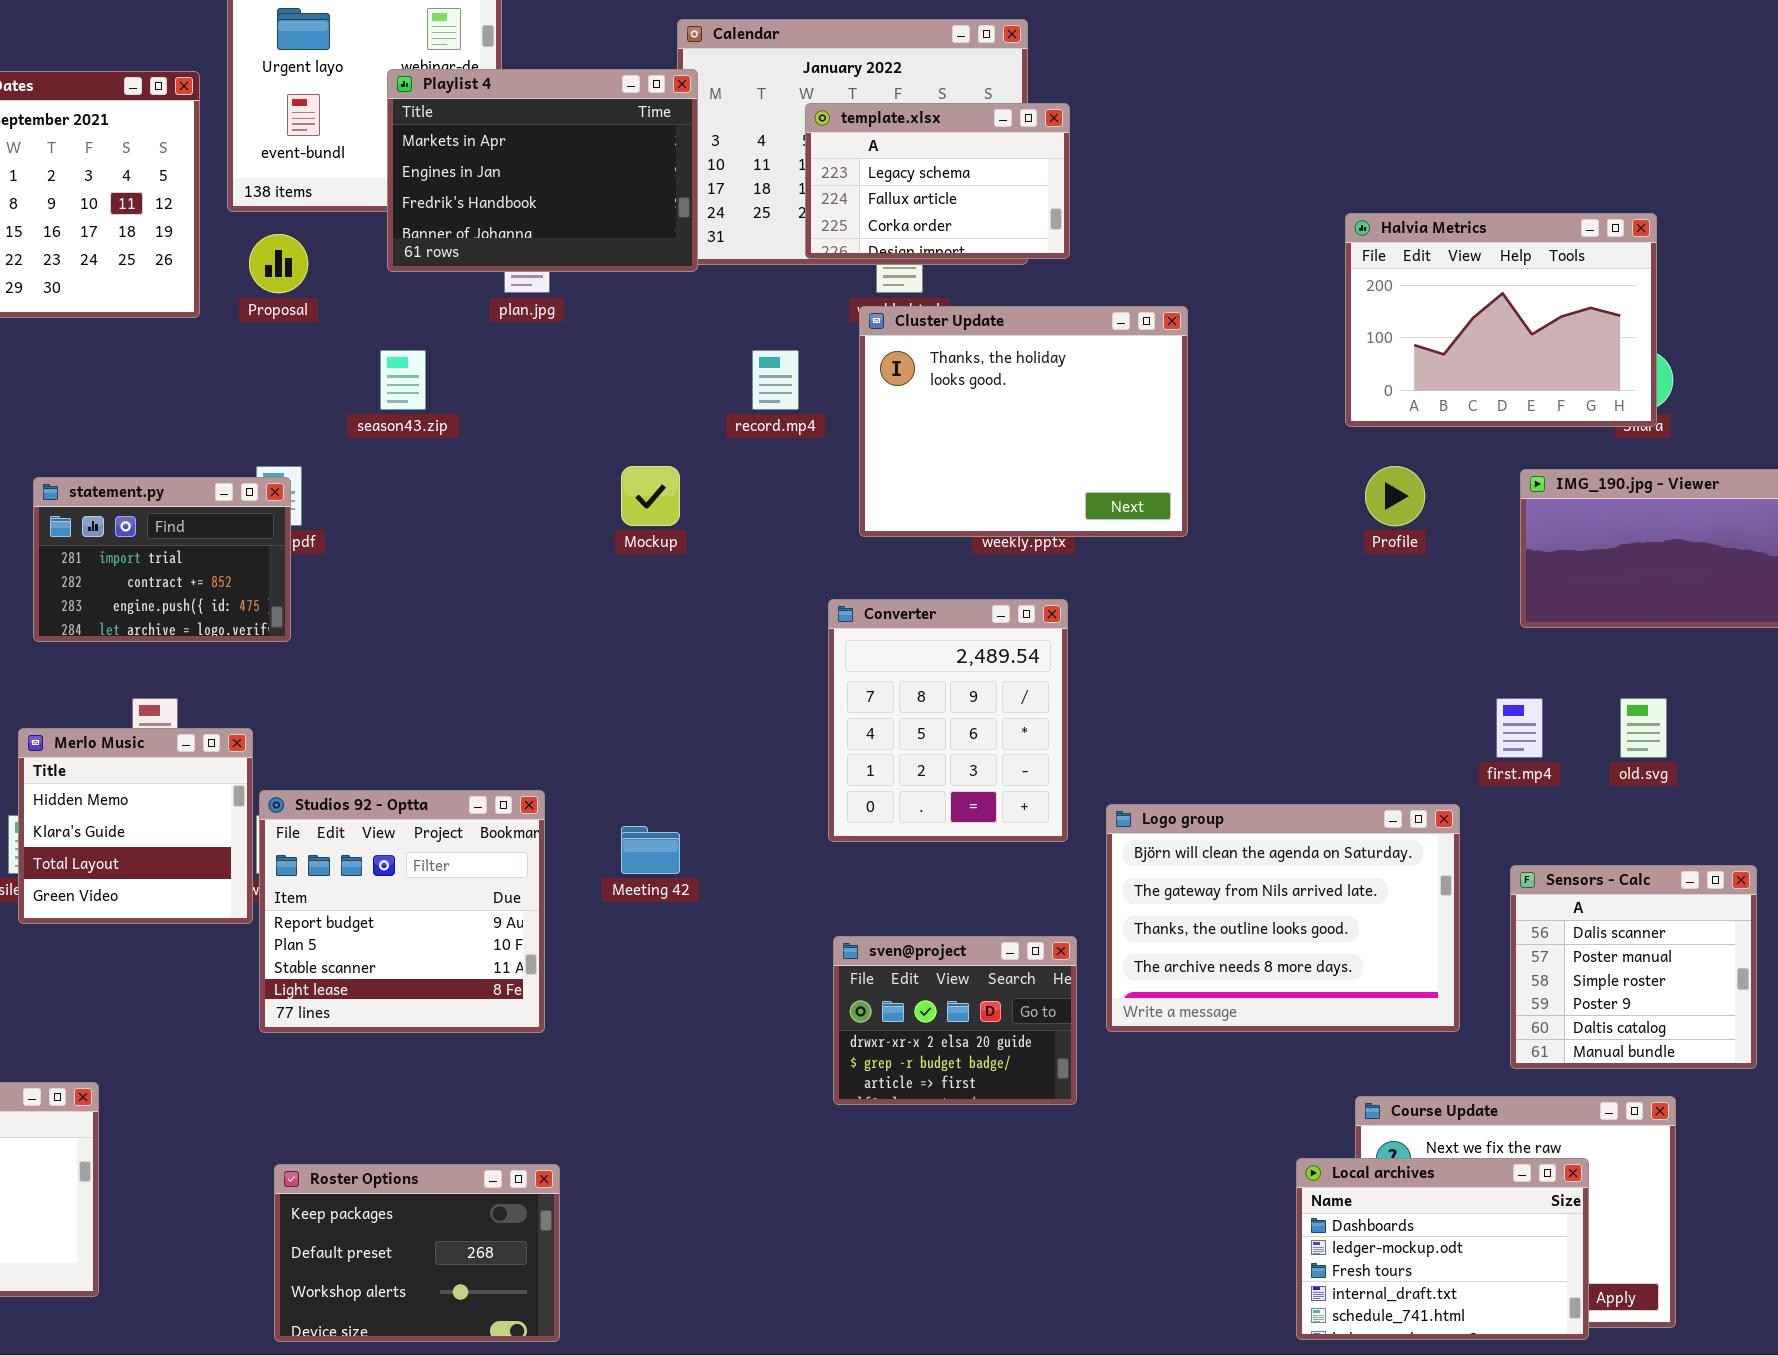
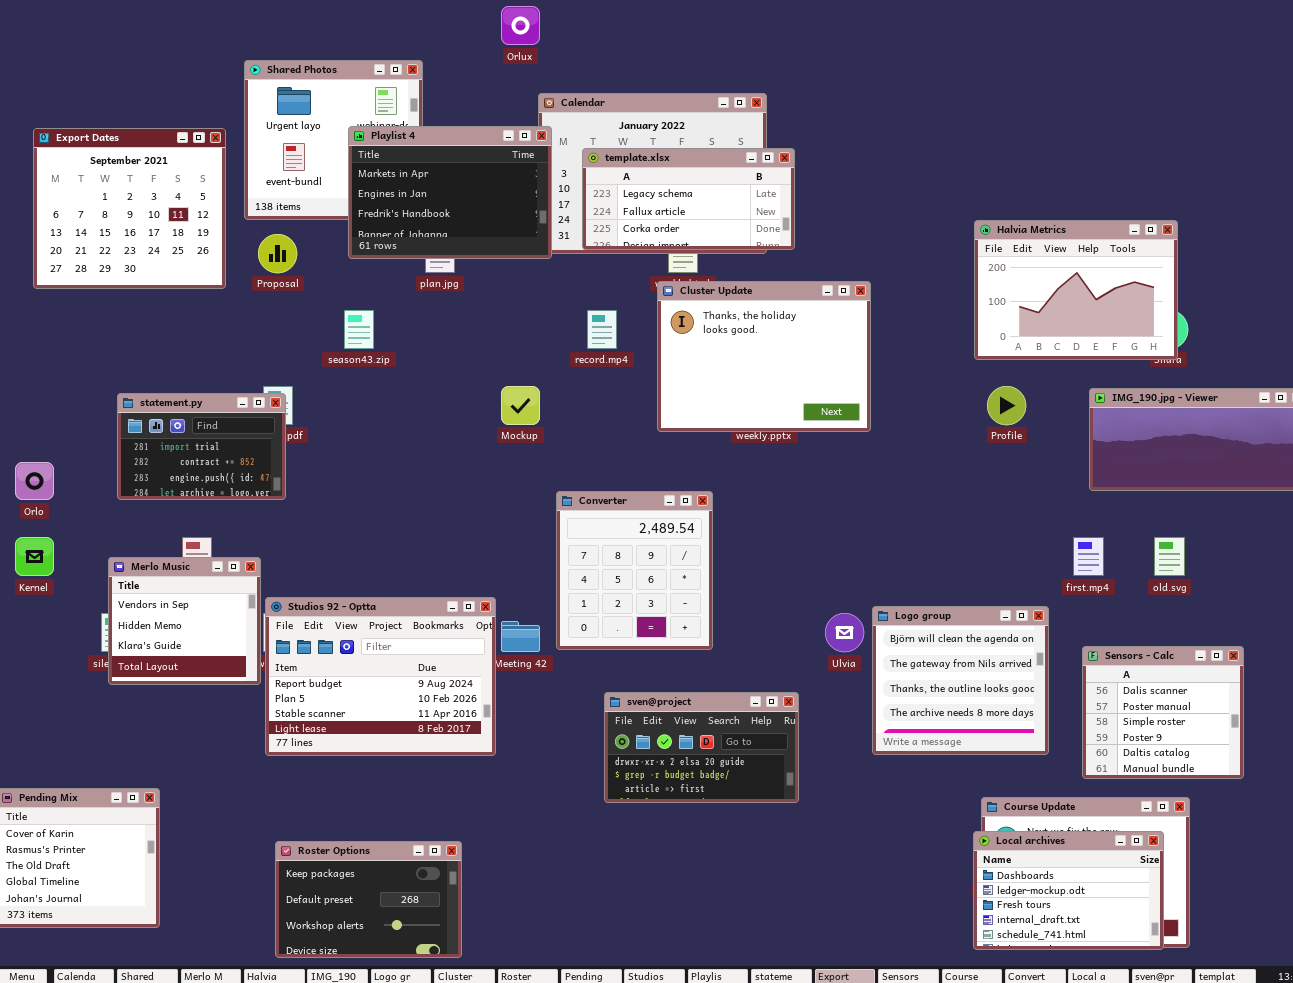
template.xlsx: [805,103,1070,259] -> [582,148,795,250], resized
Converter: [828,599,1068,842] -> [556,491,713,650], moved
Merlo Music: [18,728,253,924] -> [108,557,261,685], scrolled up 1 row
Studios 92 - Optta: [259,790,545,1033] -> [265,597,496,756], resized
Logo group: [1106,804,1460,1032] -> [872,606,1049,755], resized
sven@project: [833,936,1077,1105] -> [604,692,799,803], resized
Local archives: [1296,1158,1589,1340] -> [973,831,1164,950], moved

